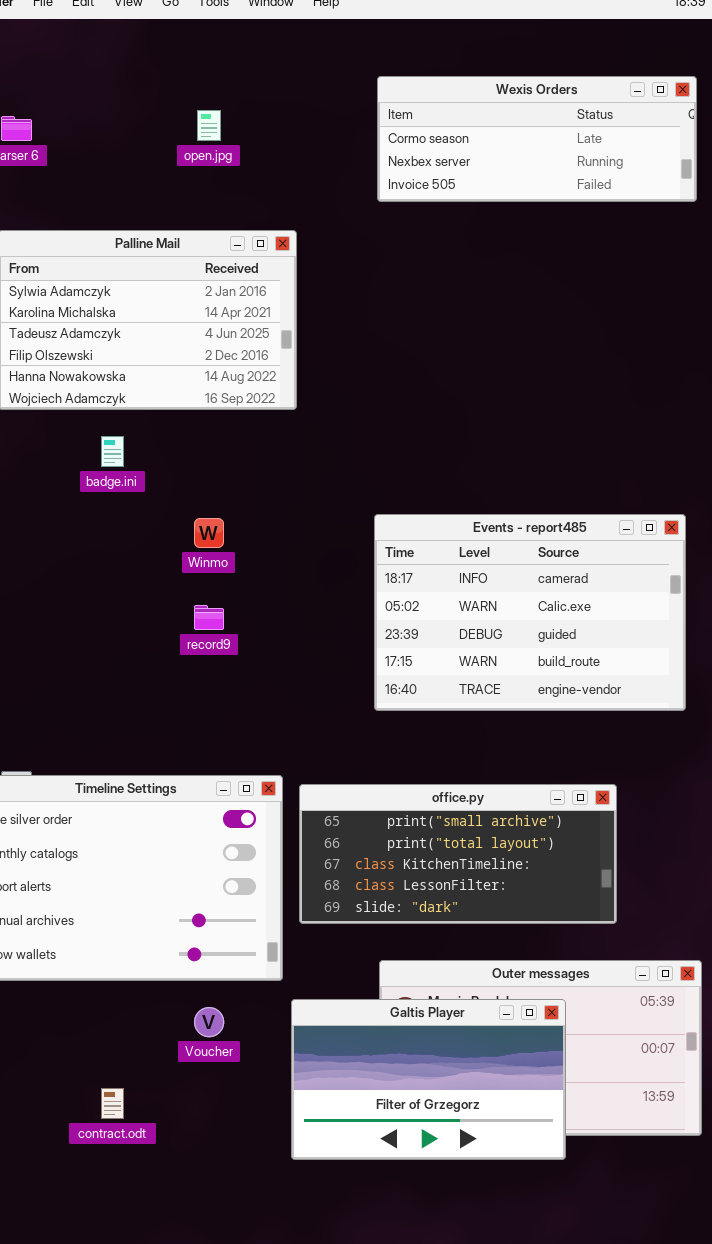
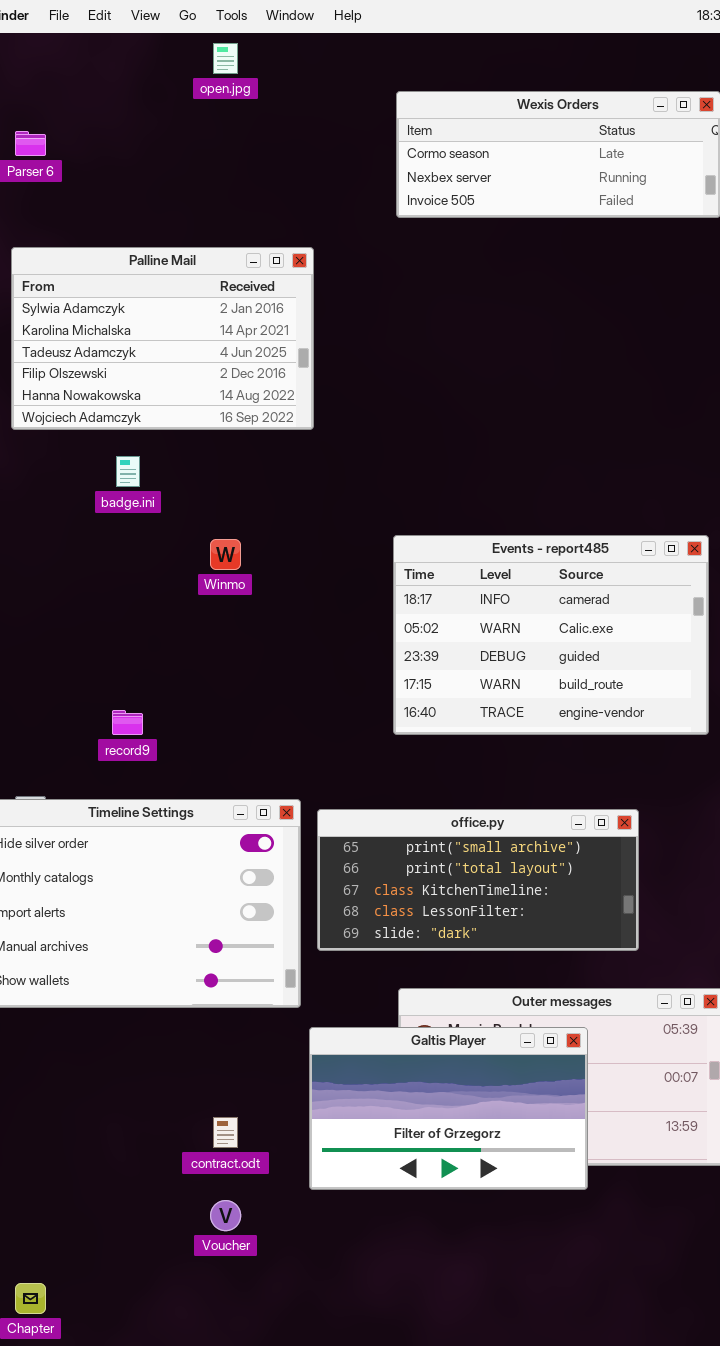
open.jpg: [197,110,221,141] -> [213,43,238,74], moved
record9: [194,605,224,630] -> [112,710,143,735], moved
Voucher: [194,1007,224,1037] -> [210,1200,241,1231], moved
contract.odt: [101,1088,124,1119] -> [213,1117,238,1148], moved

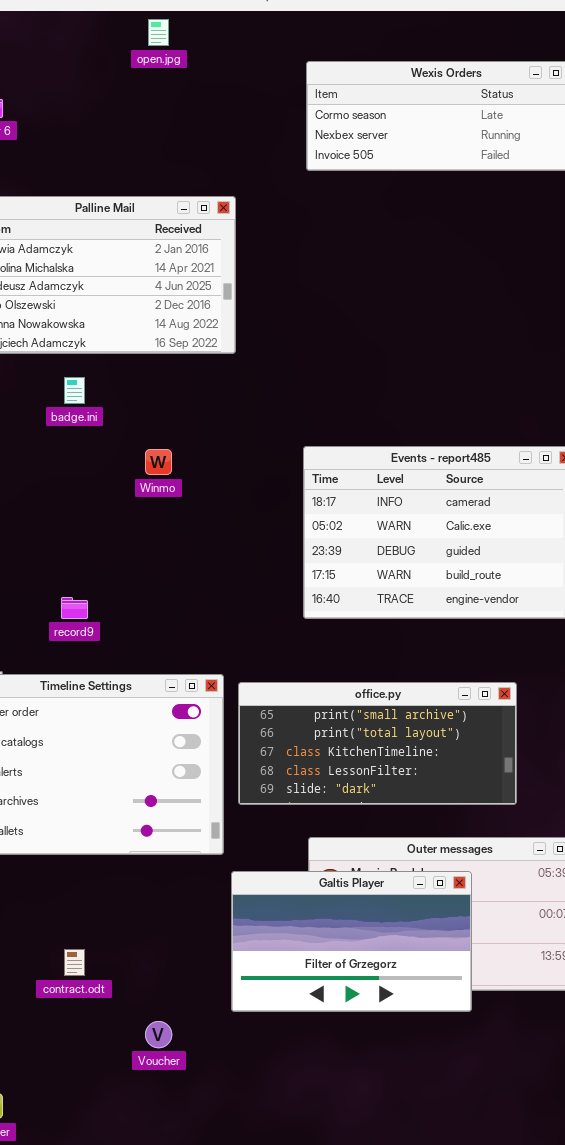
contract.odt: [213,1117,238,1148] -> [64,949,85,976], moved

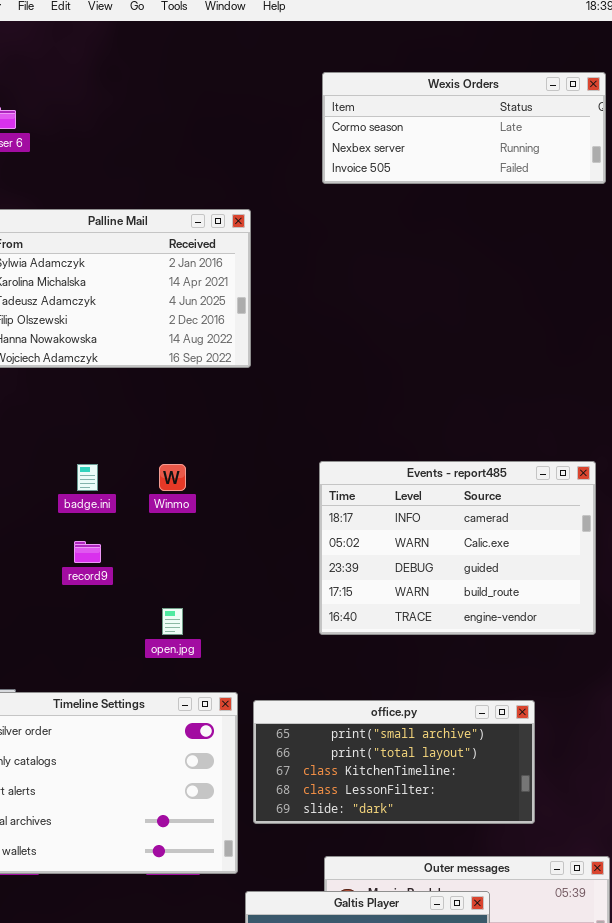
open.jpg: [148,19,169,46] -> [162,608,183,635], moved
badge.ini: [64,377,85,404] -> [77,464,98,491], moved
record9: [61,597,88,619] -> [74,541,101,563], moved

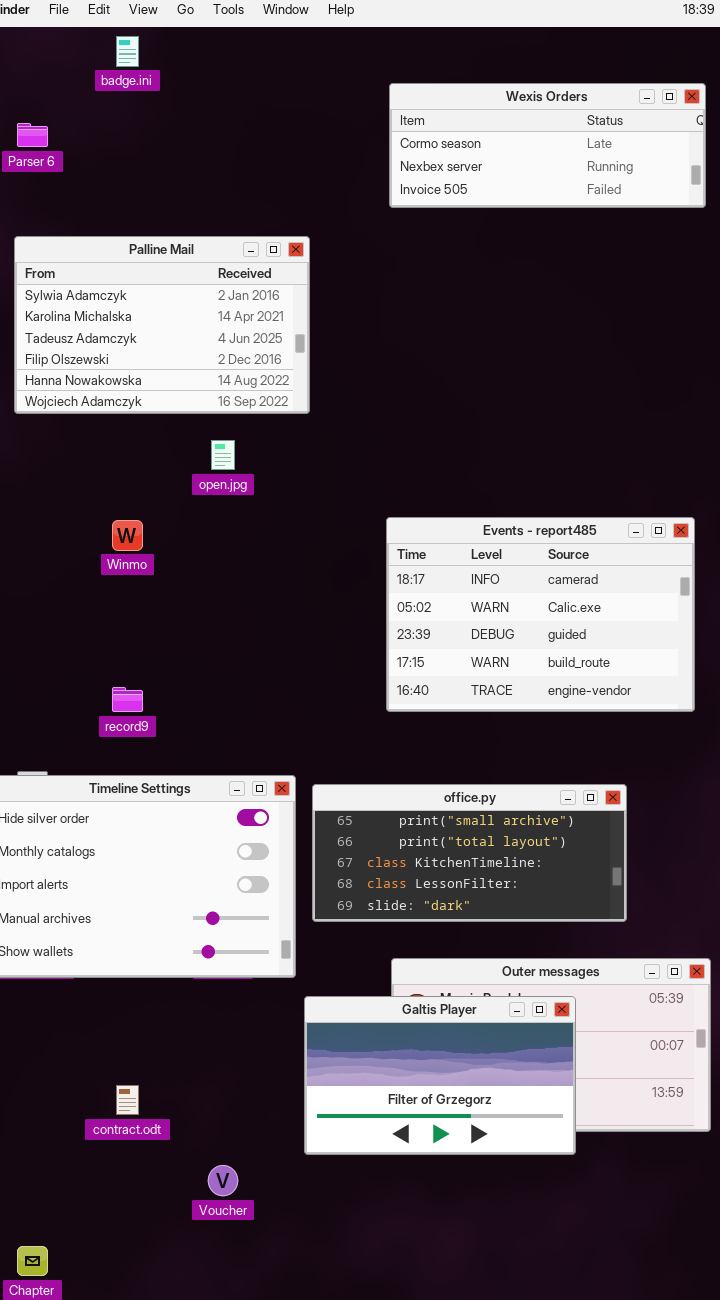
badge.ini: [77,464,98,491] -> [116,36,139,67], moved
Winmo: [159,464,186,491] -> [112,520,143,551], moved
record9: [74,541,101,563] -> [112,687,143,712], moved
open.jpg: [162,608,183,635] -> [211,440,235,470], moved

